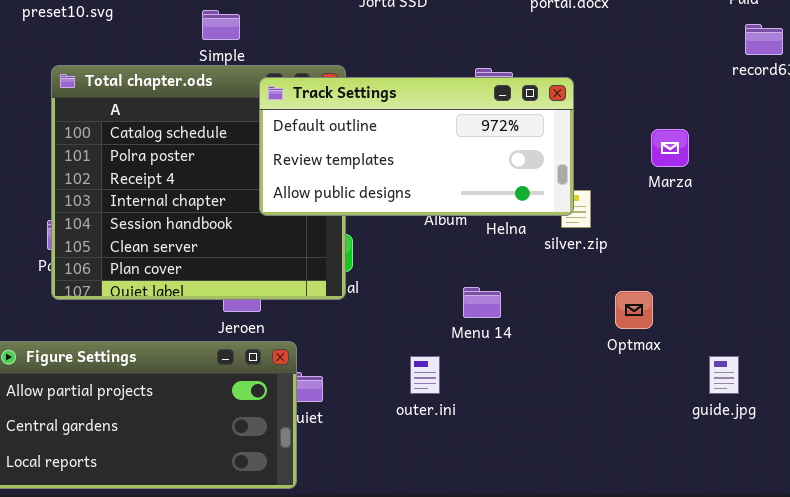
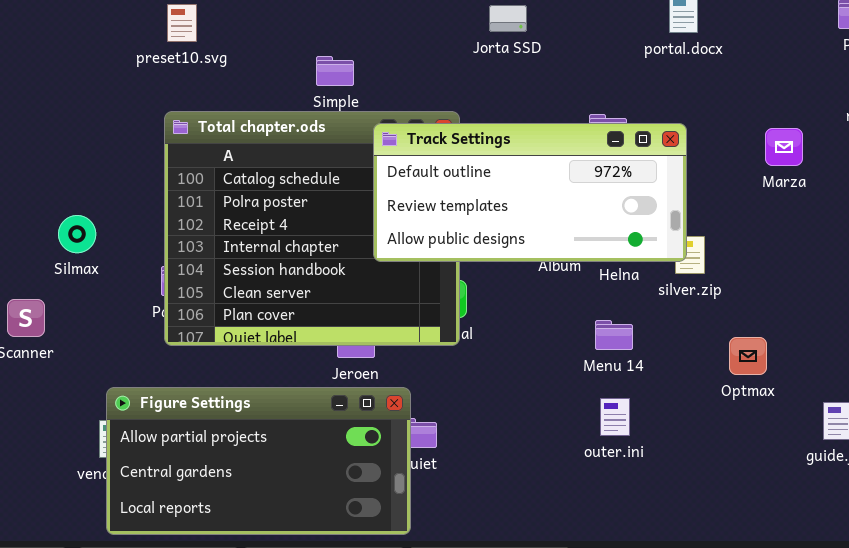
Marza: [651,129,689,167] -> [765,128,803,166], moved
Menu 14: [463,287,501,318] -> [595,320,633,350], moved
outer.ini: [410,356,440,394] -> [600,398,630,436], moved

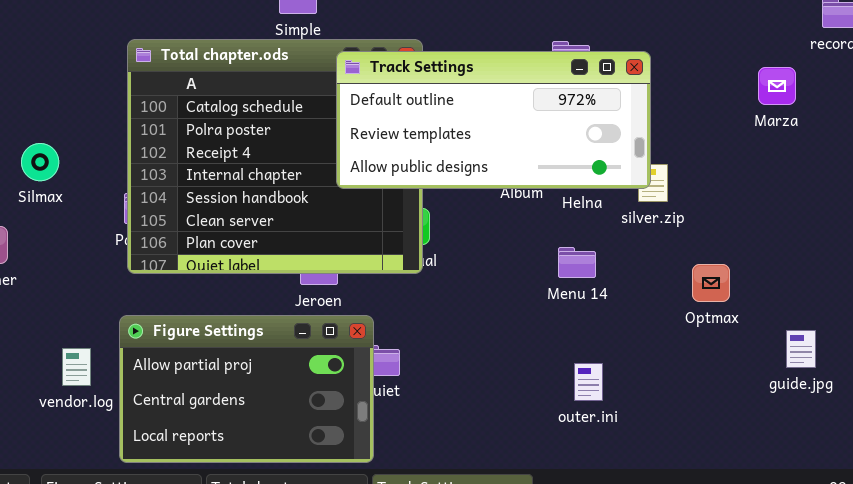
Marza: [765,128,803,166] -> [758,67,796,105], moved
Figure Settings: [106,387,411,535] -> [119,315,374,463], resized
outer.ini: [600,398,630,436] -> [574,363,603,401], moved

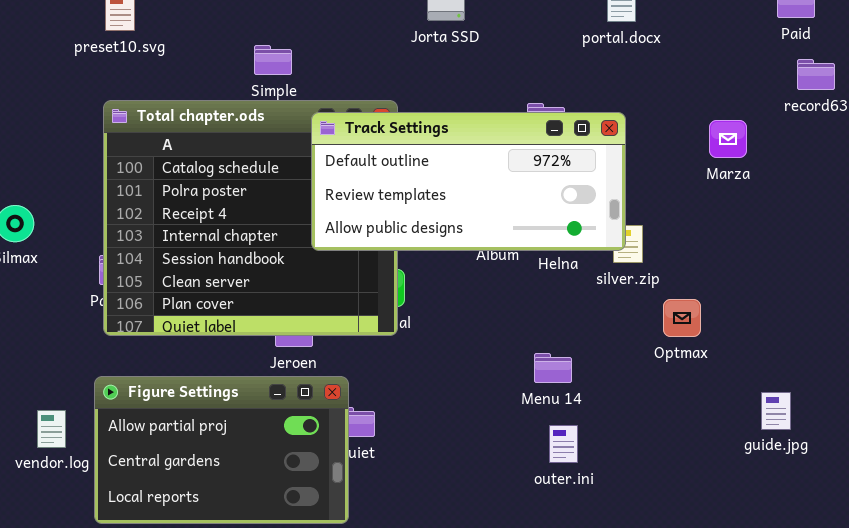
Marza: [758,67,796,105] -> [709,120,747,158], moved
Menu 14: [558,247,596,278] -> [534,353,572,383], moved
Optmax: [692,264,730,302] -> [663,299,701,337], moved

